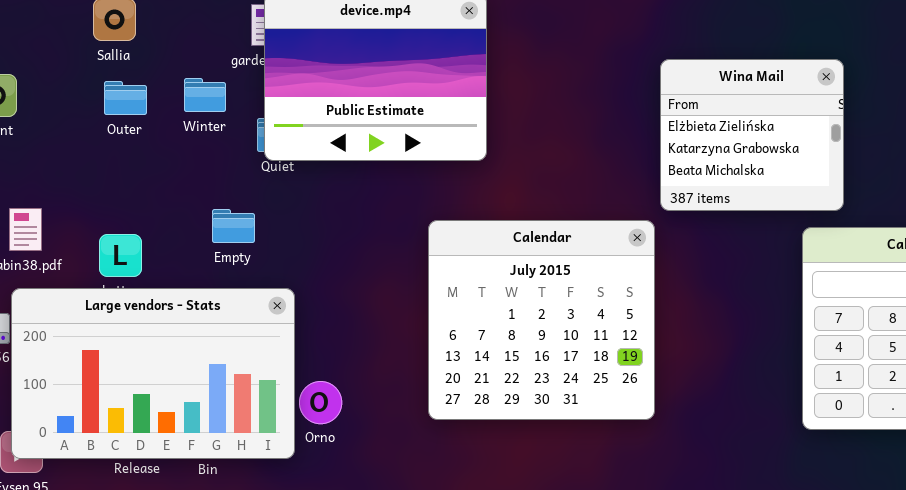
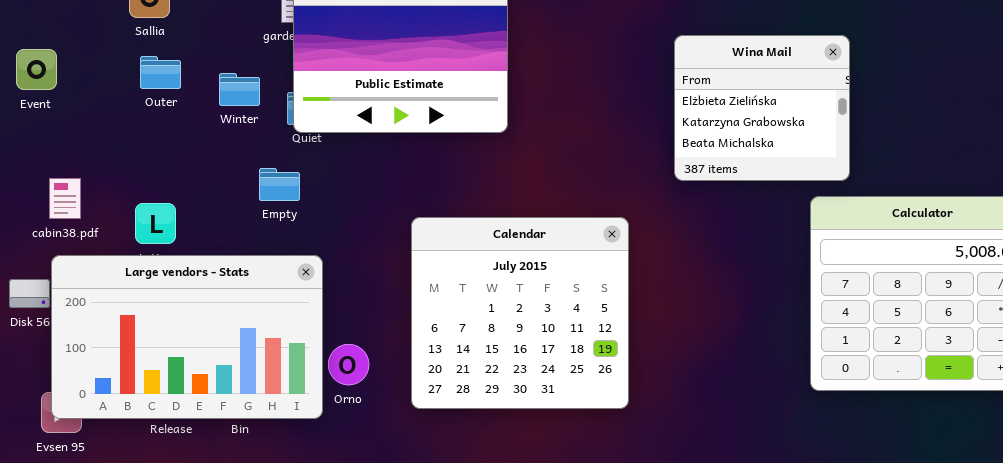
Winter: [184,78,226,112] -> [219,73,260,106], moved
Empty: [212,209,255,243] -> [259,168,300,201], moved
Calendar: [428,220,655,420] -> [411,217,629,409], moved

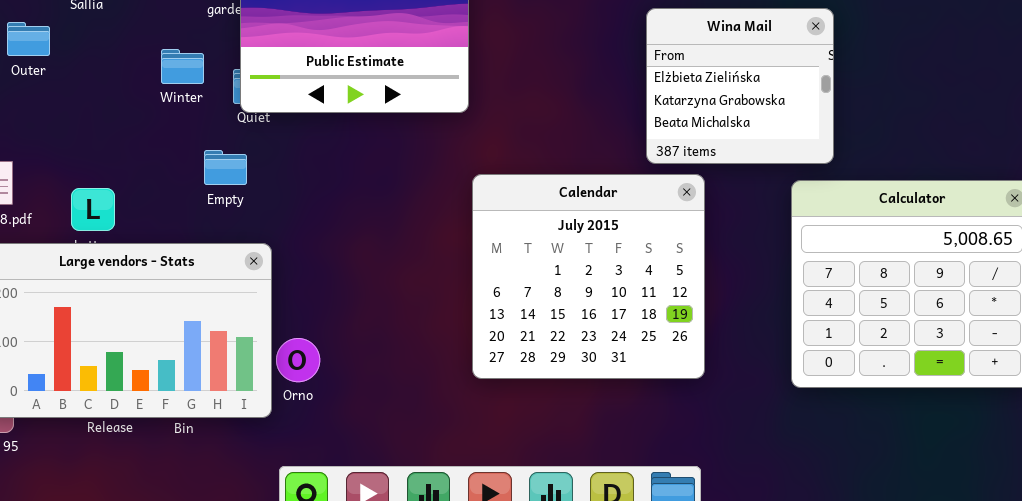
Outer: [140,56,181,89] -> [7,22,50,56], moved
Calendar: [411,217,629,409] -> [472,174,705,379], moved

